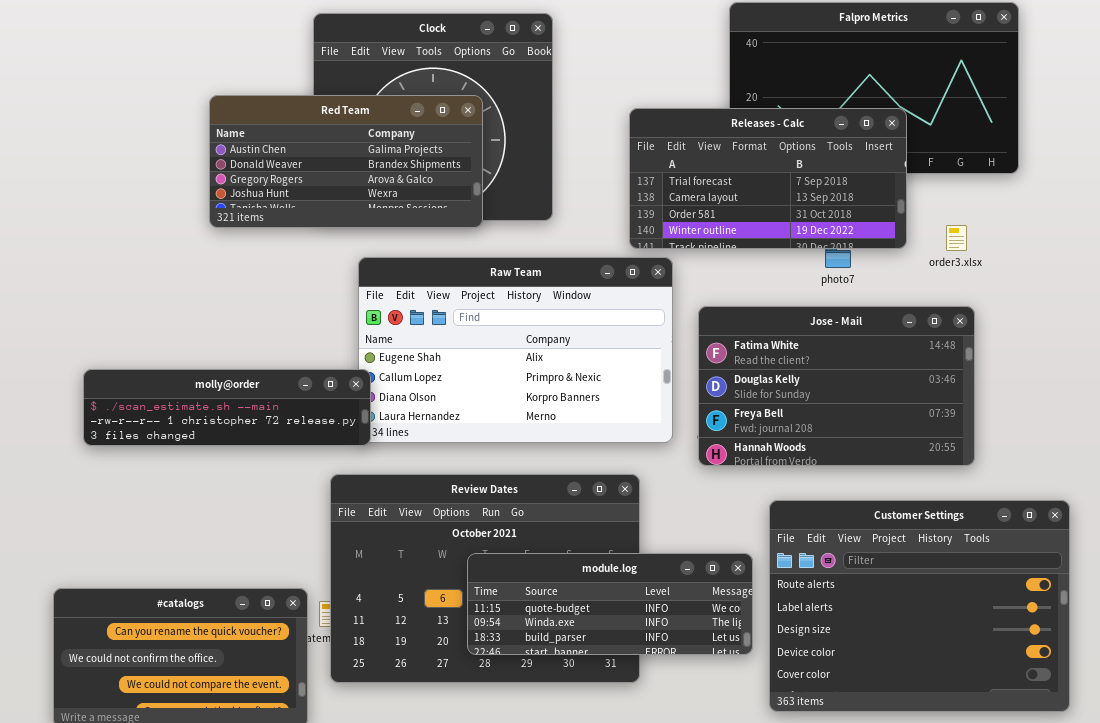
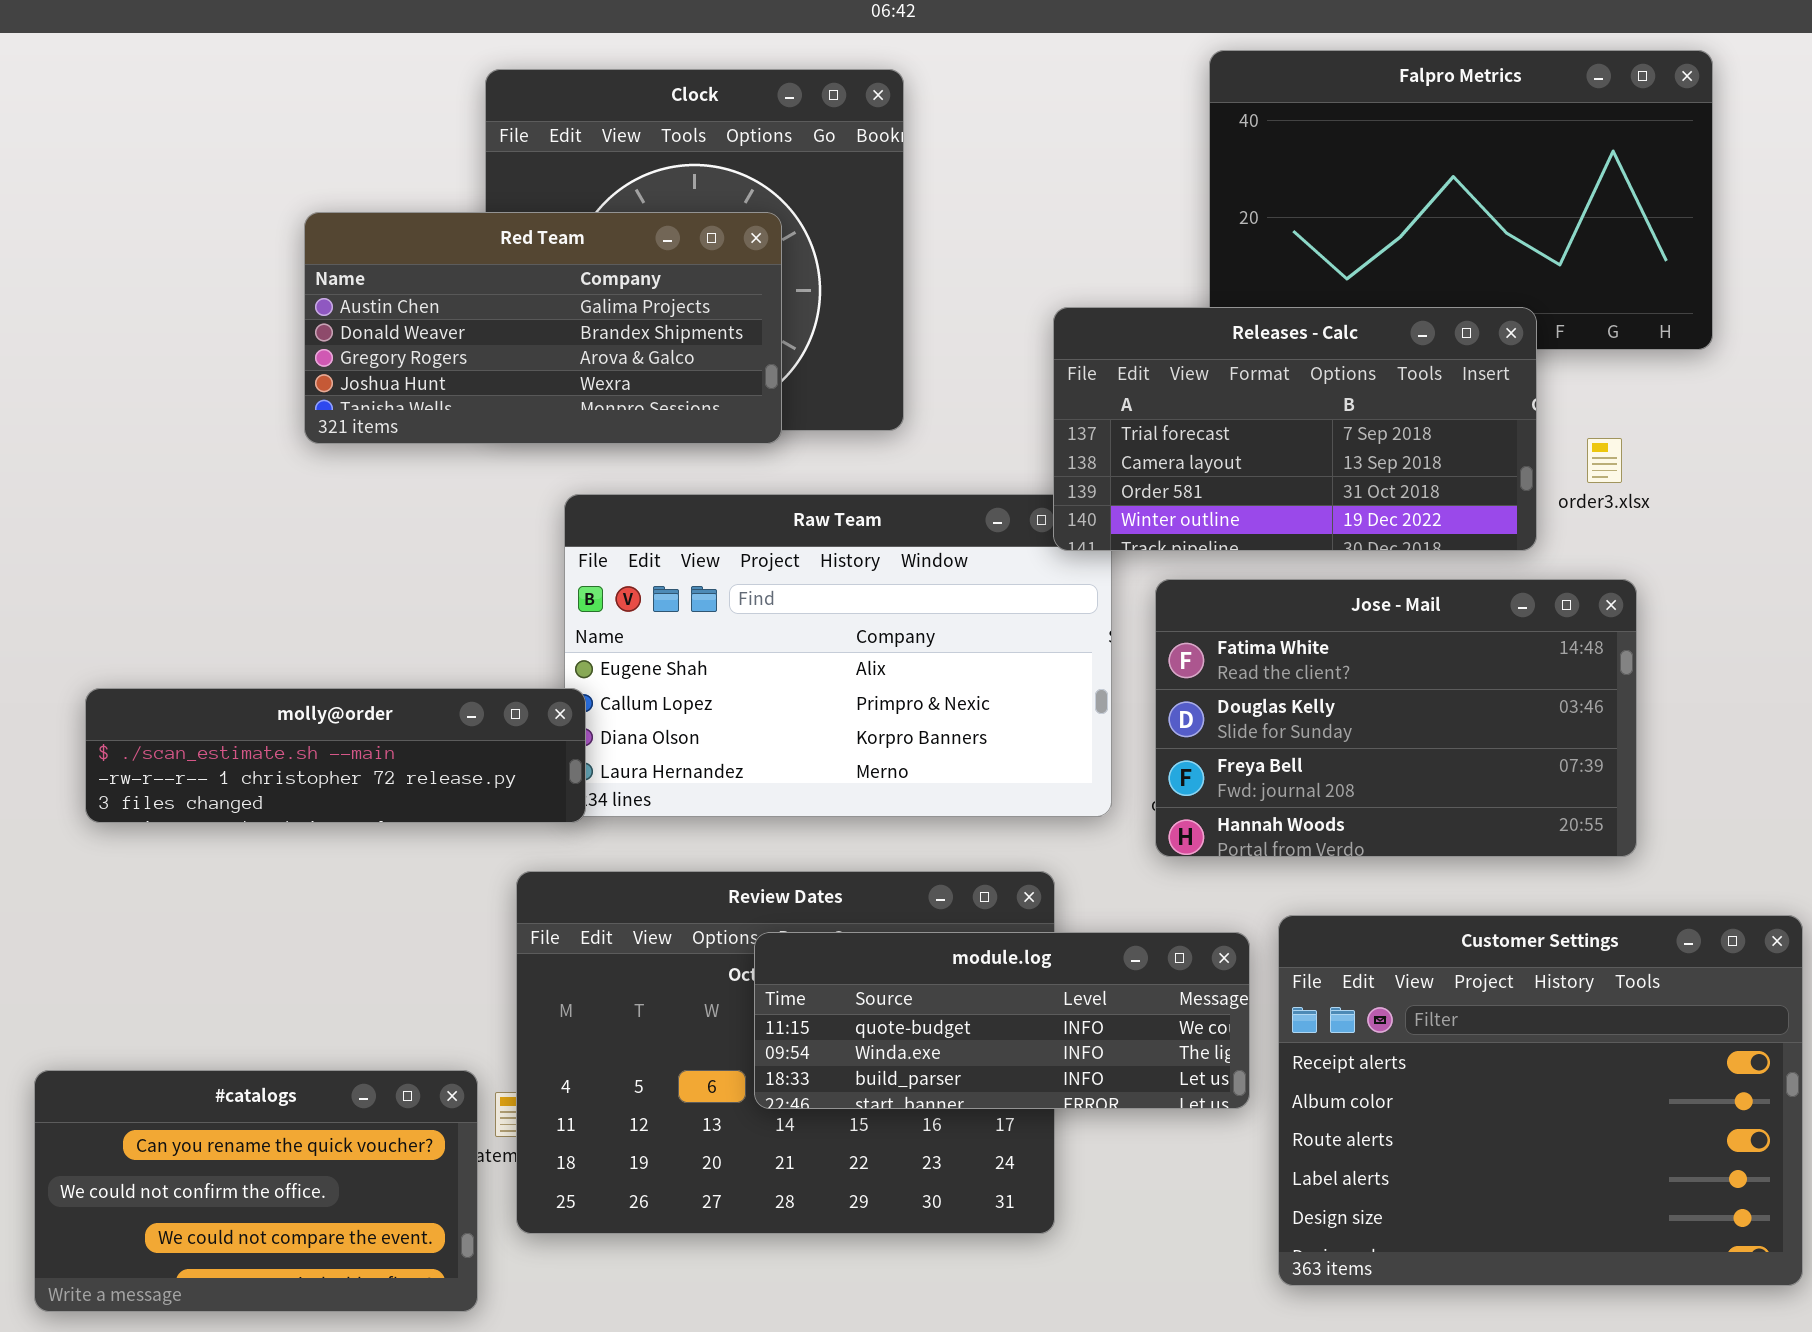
Releases - Calc: [629,108,907,249] -> [1053,307,1537,551], moved
Customer Settings: [769,500,1070,712] -> [1278,915,1803,1286], scrolled up 2 rows
module.log: [467,553,753,655] -> [754,932,1250,1109], moved

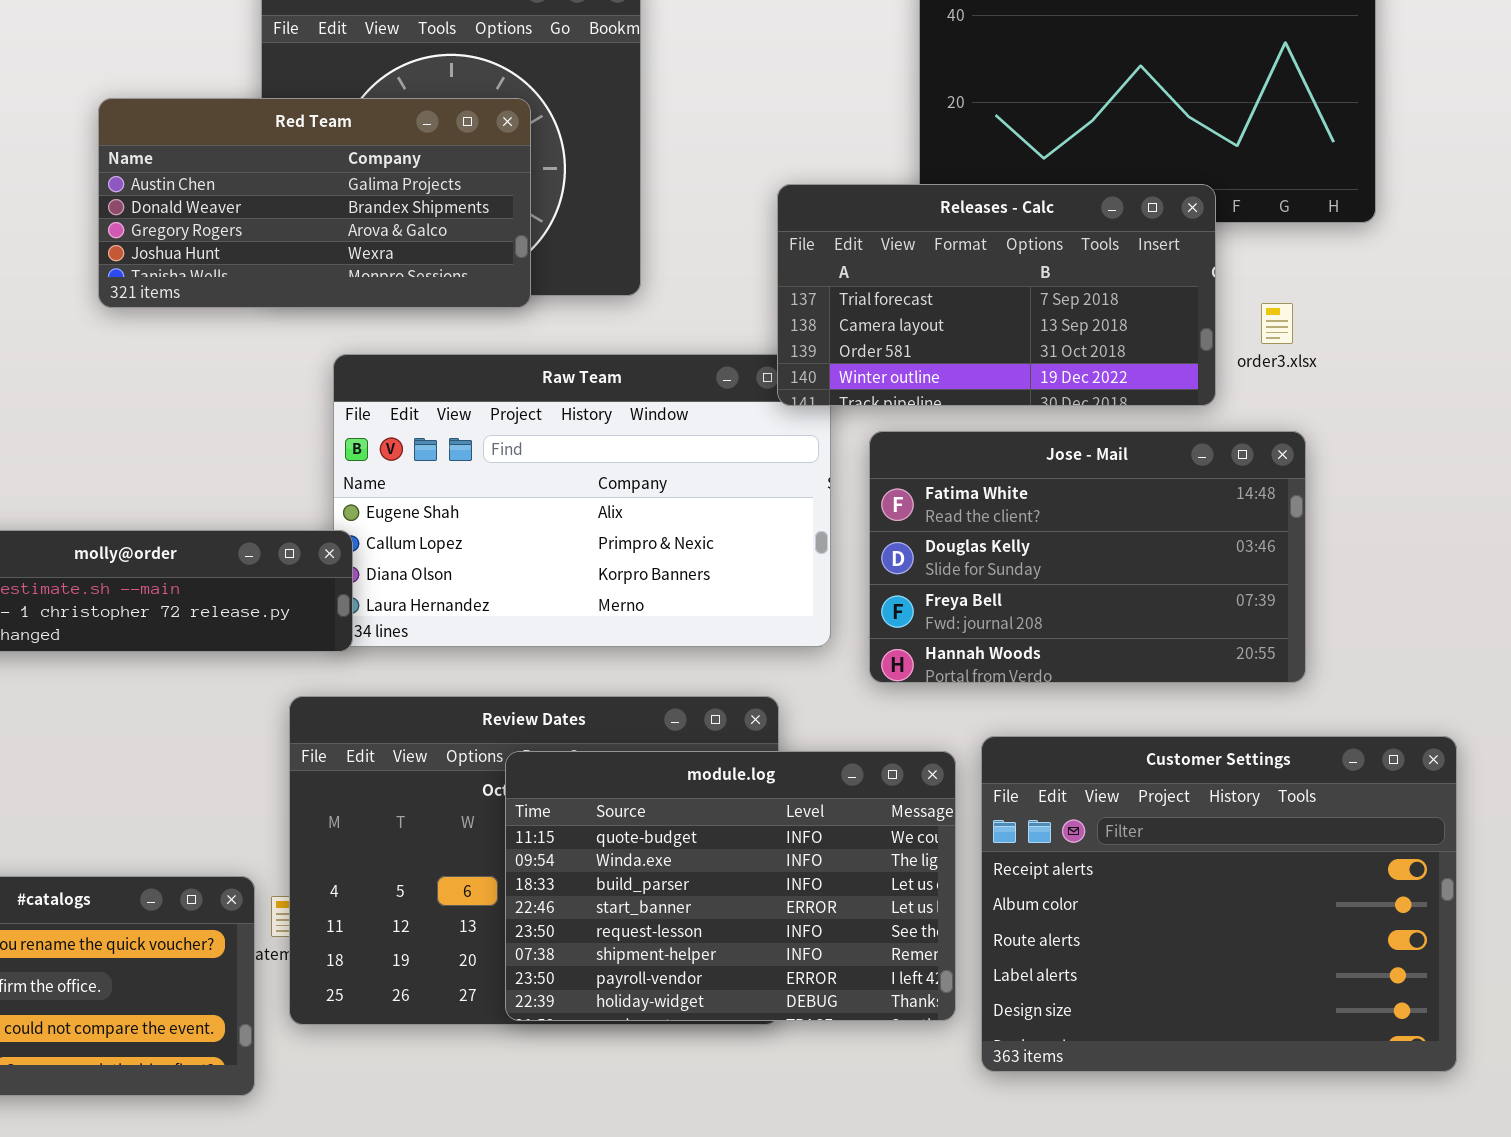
module.log: [754,932,1250,1109] -> [505,751,956,1021], resized

